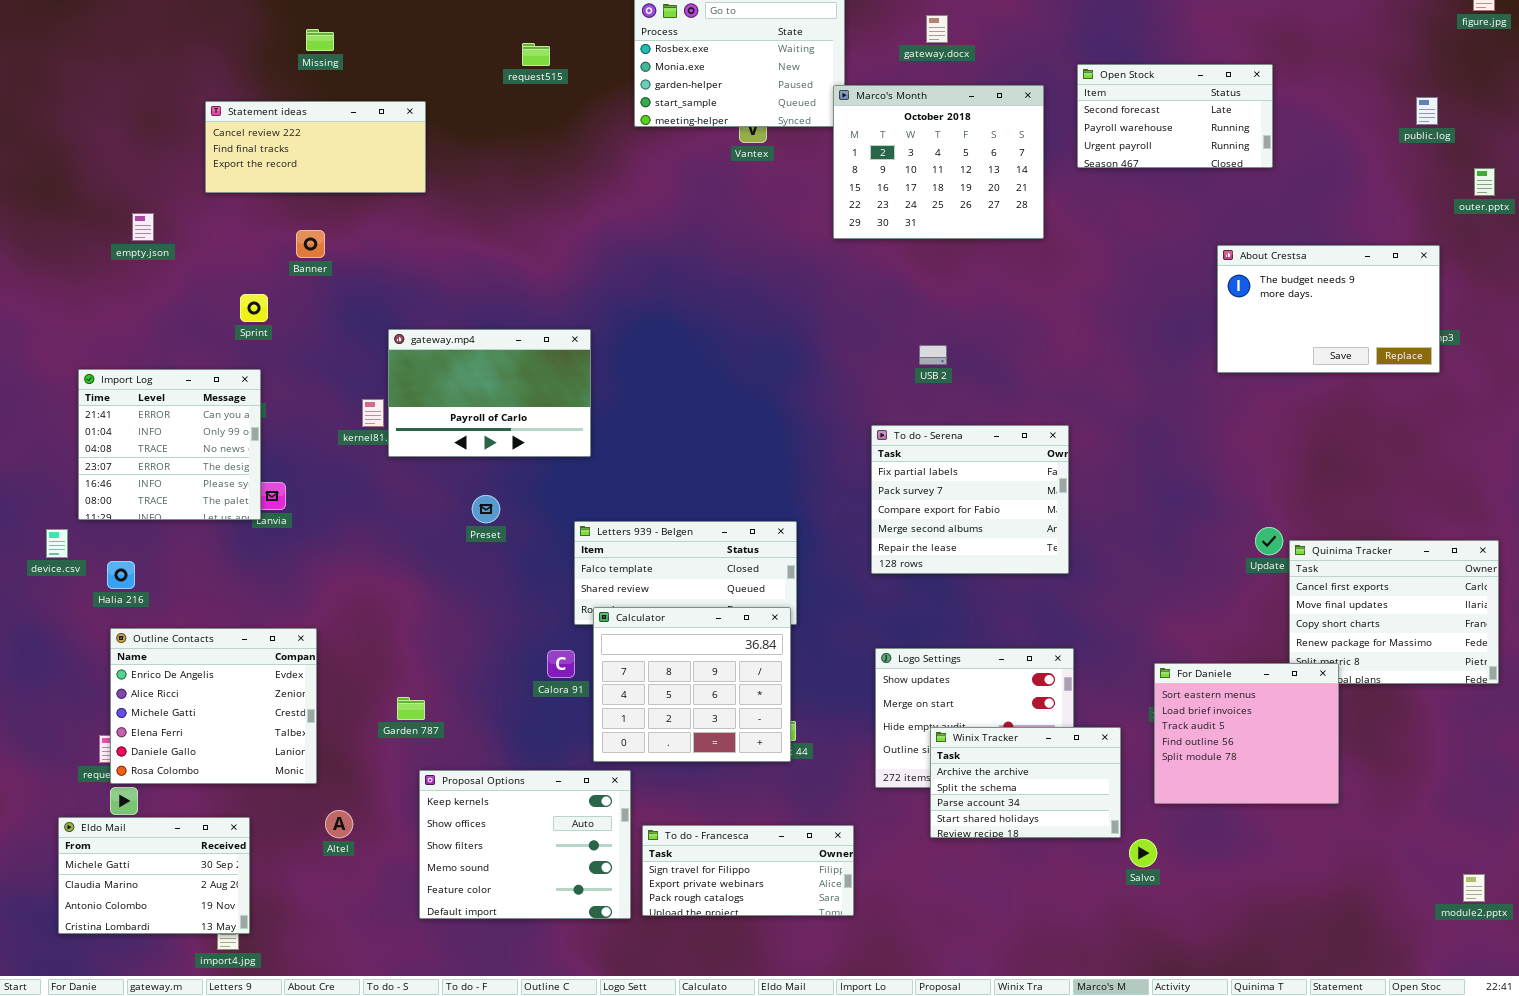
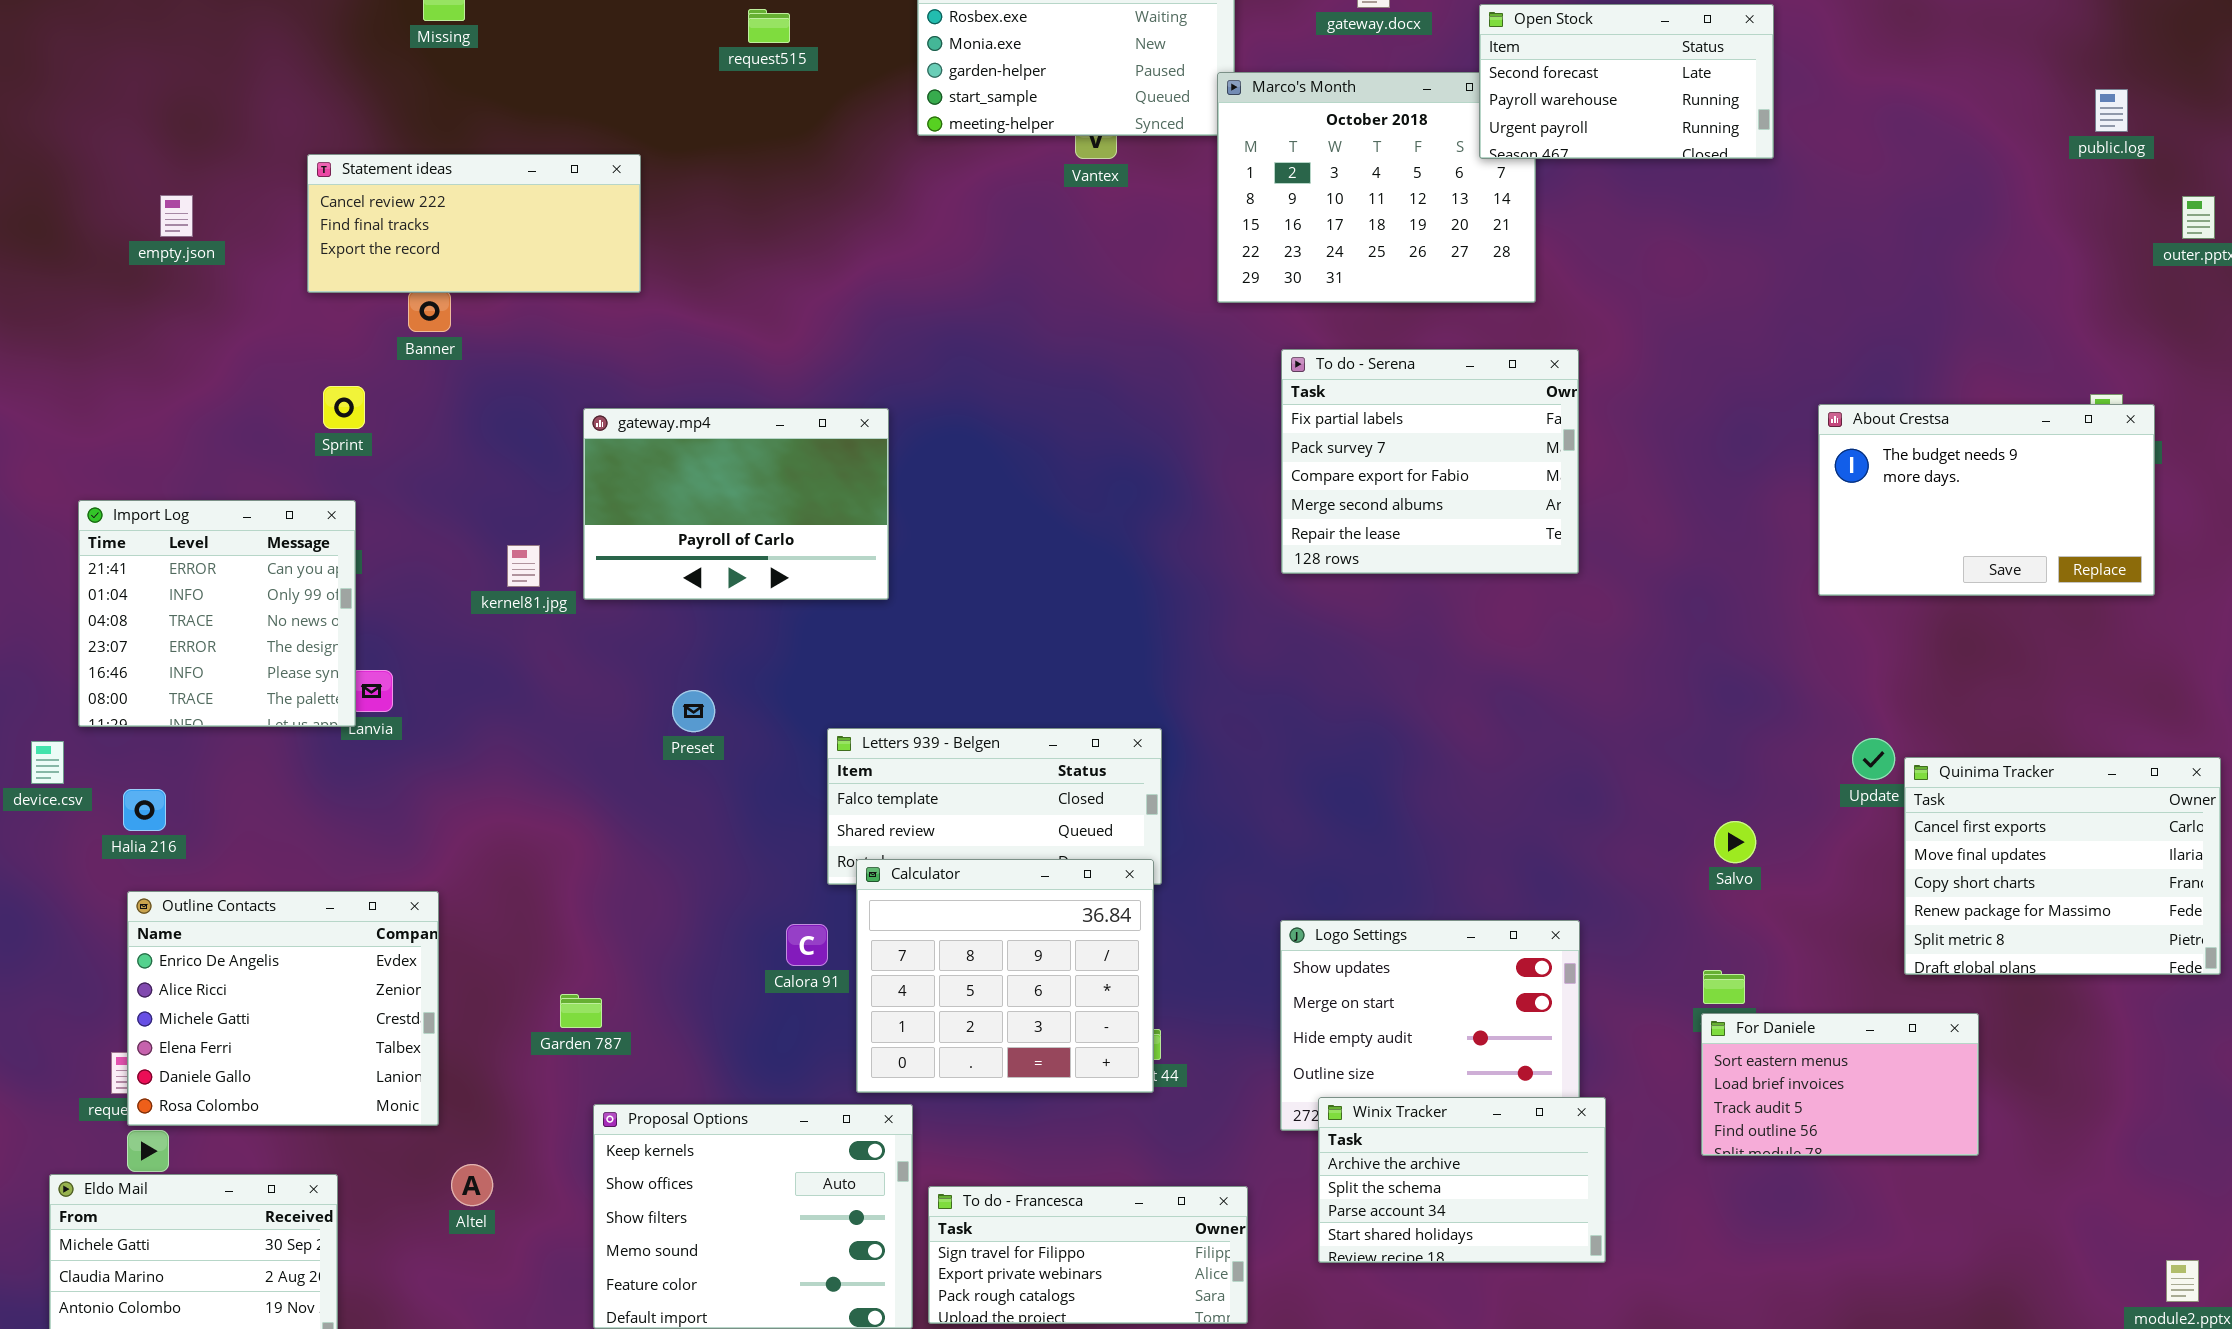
Open Stock: [1077,64,1273,168] -> [1479,4,1774,159], moved
Statement ideas: [205,101,426,193] -> [307,154,641,293], moved
empty.json: [132,213,154,241] -> [160,195,193,237], moved
About Crestsa: [1217,245,1440,373] -> [1818,404,2155,596], moved
gateway.mp4: [388,329,591,457] -> [583,408,889,600], moved
To do - Serena: [871,425,1069,574] -> [1281,349,1579,574], moved
For Daniele: [1154,663,1339,804] -> [1701,1013,1979,1156], resized
Winix Tracker: [930,727,1121,838] -> [1318,1097,1606,1263], moved
Salvo: [1129,839,1157,867] -> [1714,821,1756,863], moved

